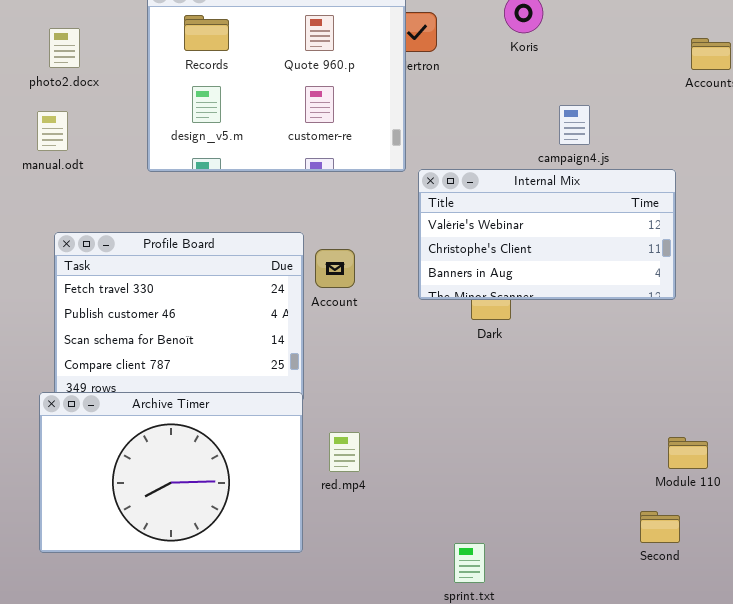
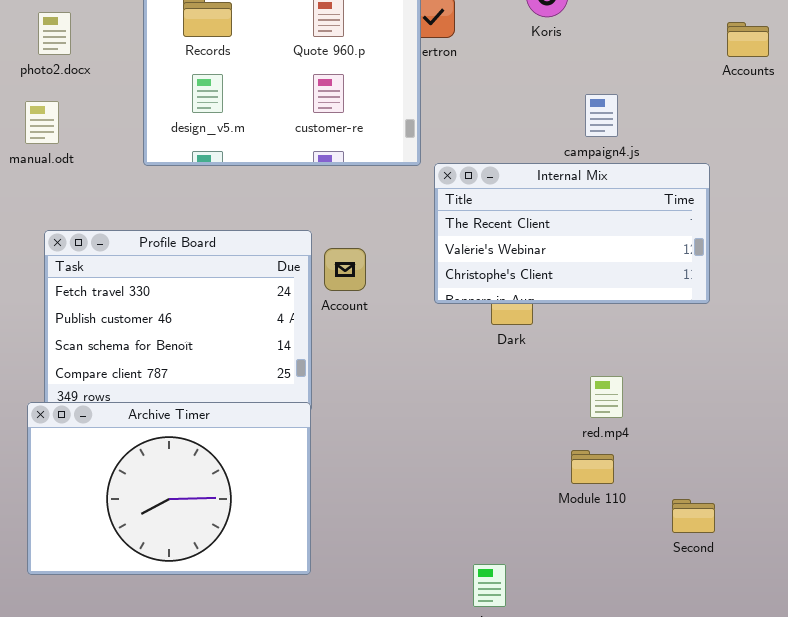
Internal Mix: [418,169,676,300] -> [434,163,710,304], scrolled up 1 row
red.mp4: [329,432,360,472] -> [590,376,623,418], moved
Module 110: [668,437,708,469] -> [571,450,614,484], moved
Second: [640,511,680,543] -> [672,499,715,533], moved

